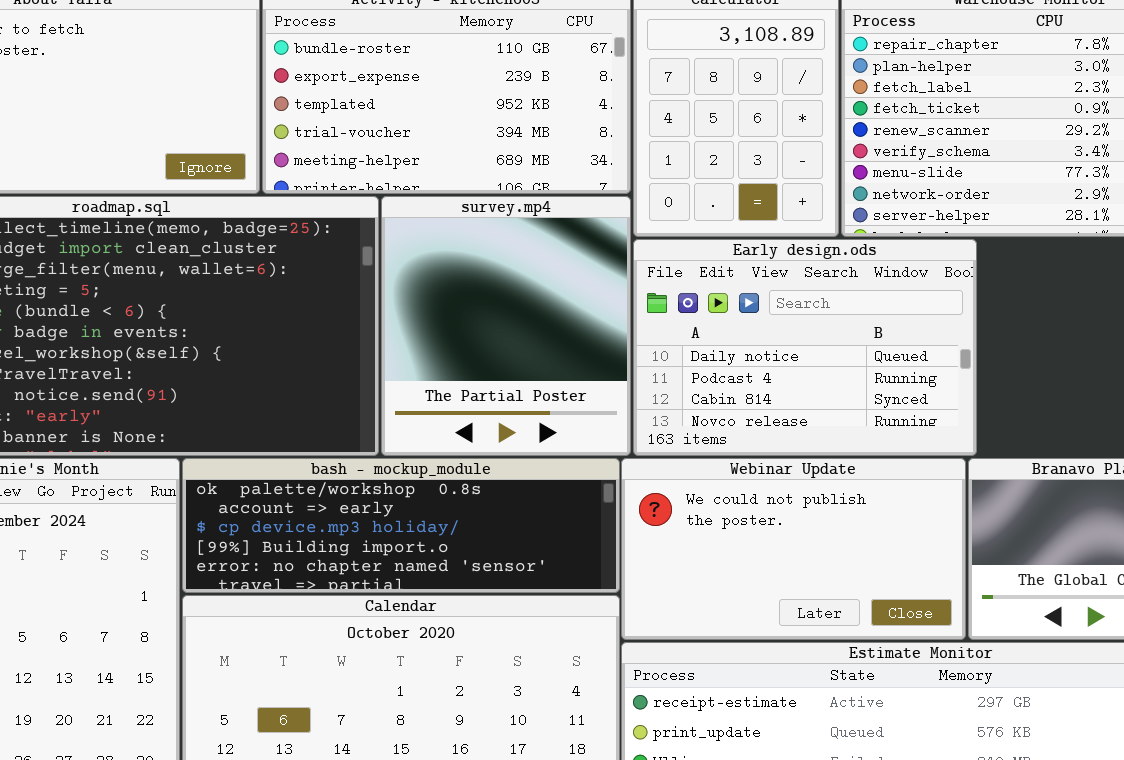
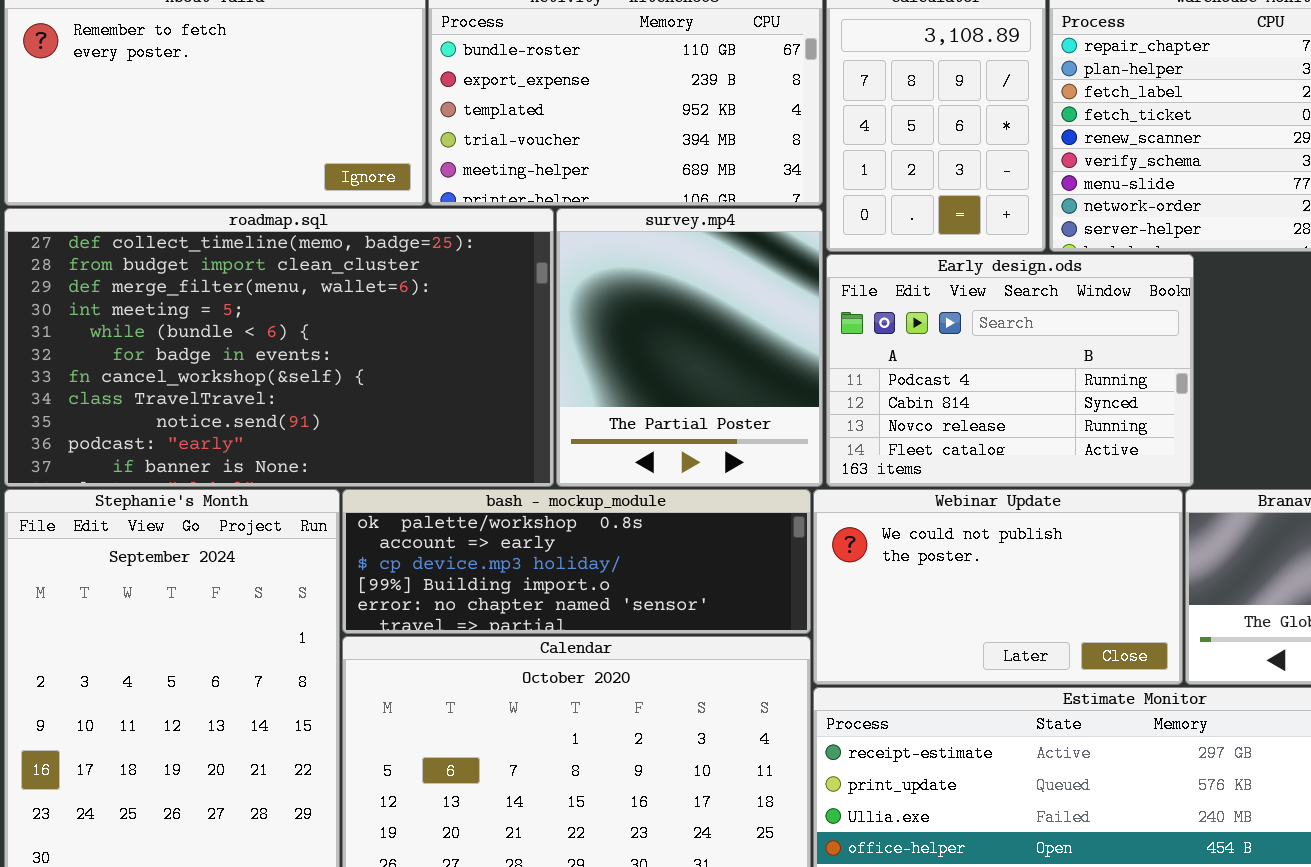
Early design.ods: [633,239,977,456] -> [826,254,1194,487], scrolled down 1 row

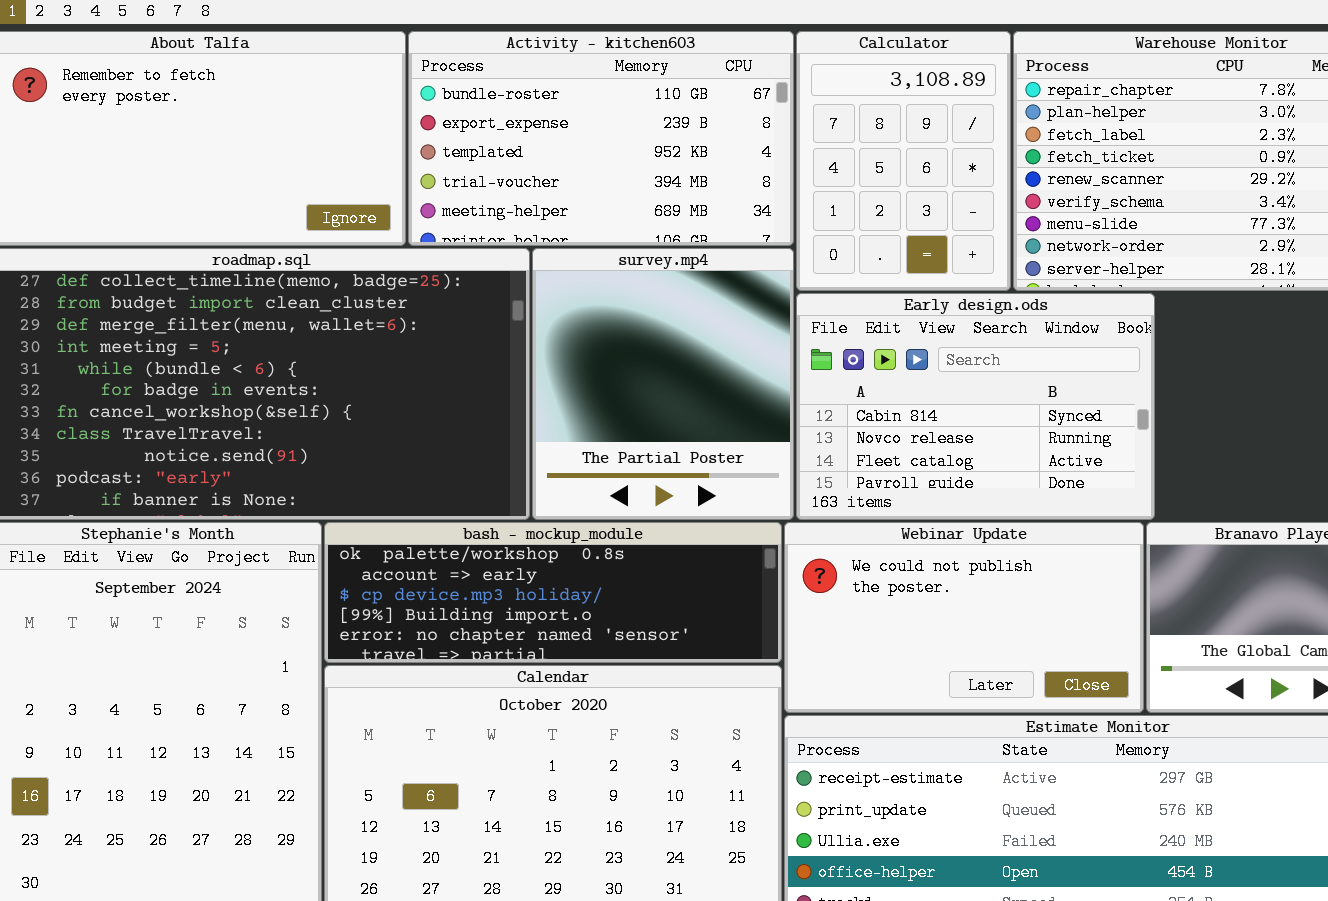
Early design.ods: [826,254,1194,487] -> [796,293,1155,520], scrolled down 1 row

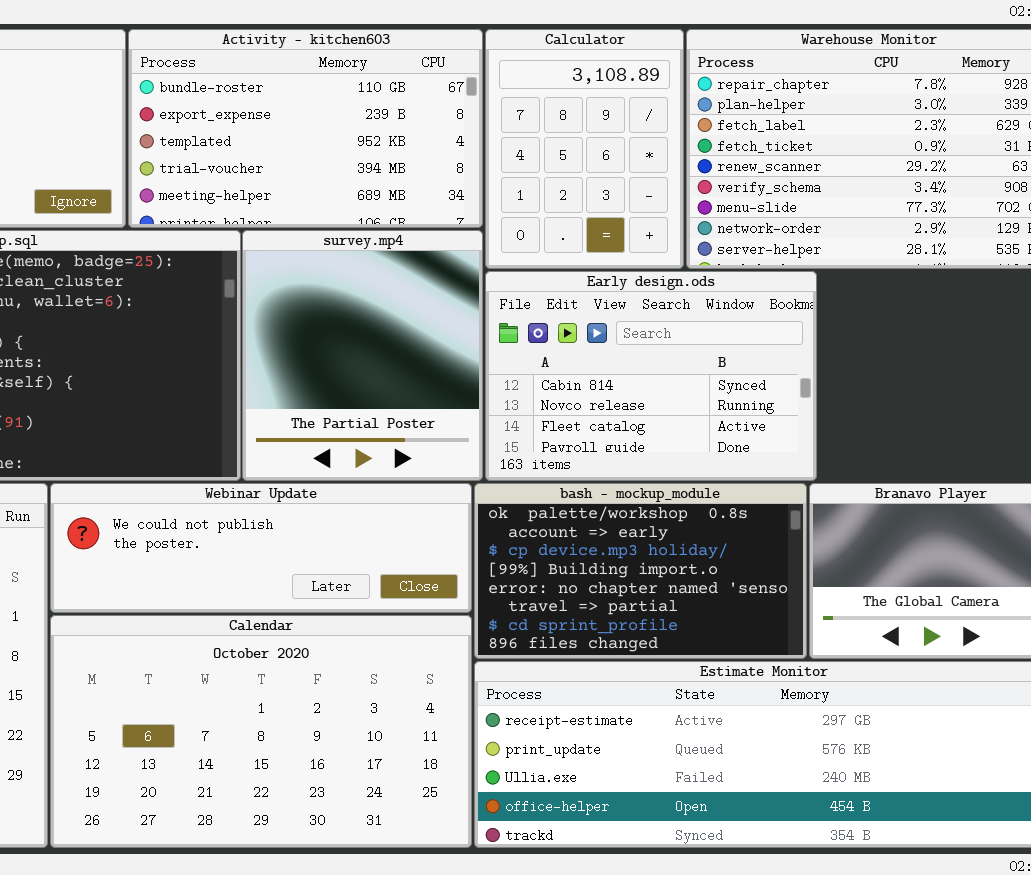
bash - mockup_module: [324,522,782,663] -> [474,483,807,659], moved, resized
Webinar Update: [784,522,1144,713] -> [50,483,472,613], moved, resized

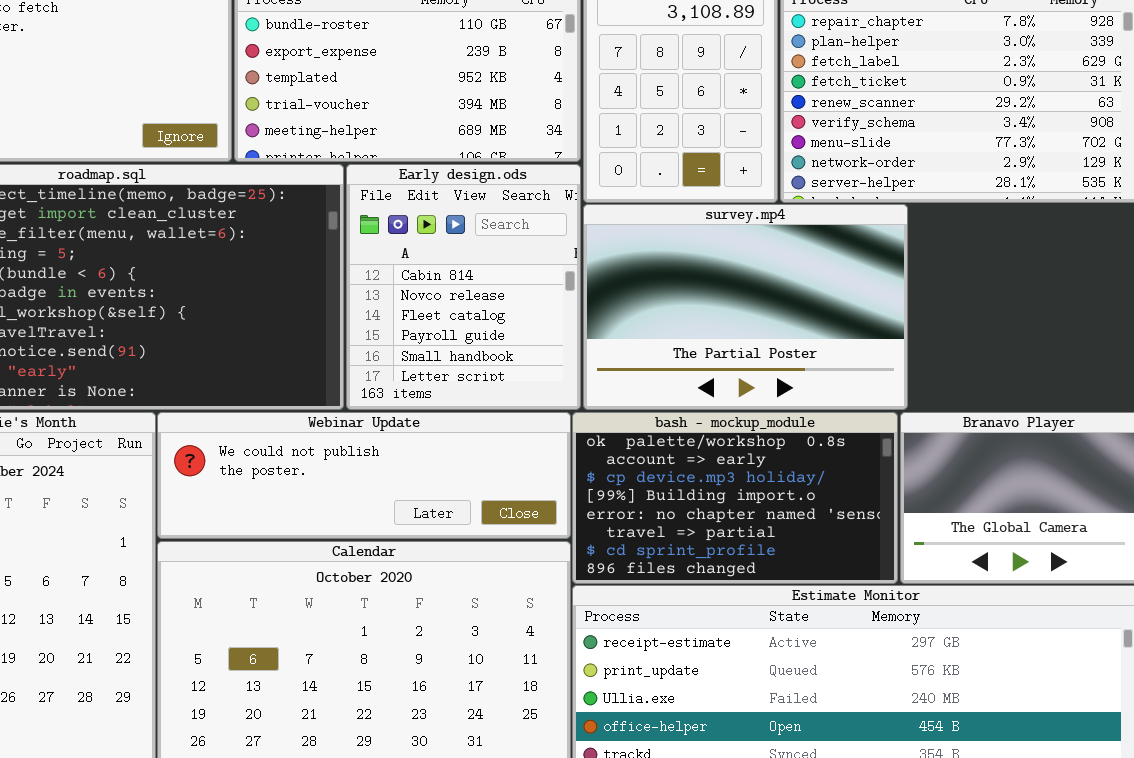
survey.mp4: [242,230,483,481] -> [583,204,908,410], moved, resized
Early design.ods: [485,271,817,481] -> [346,164,581,410], moved, resized

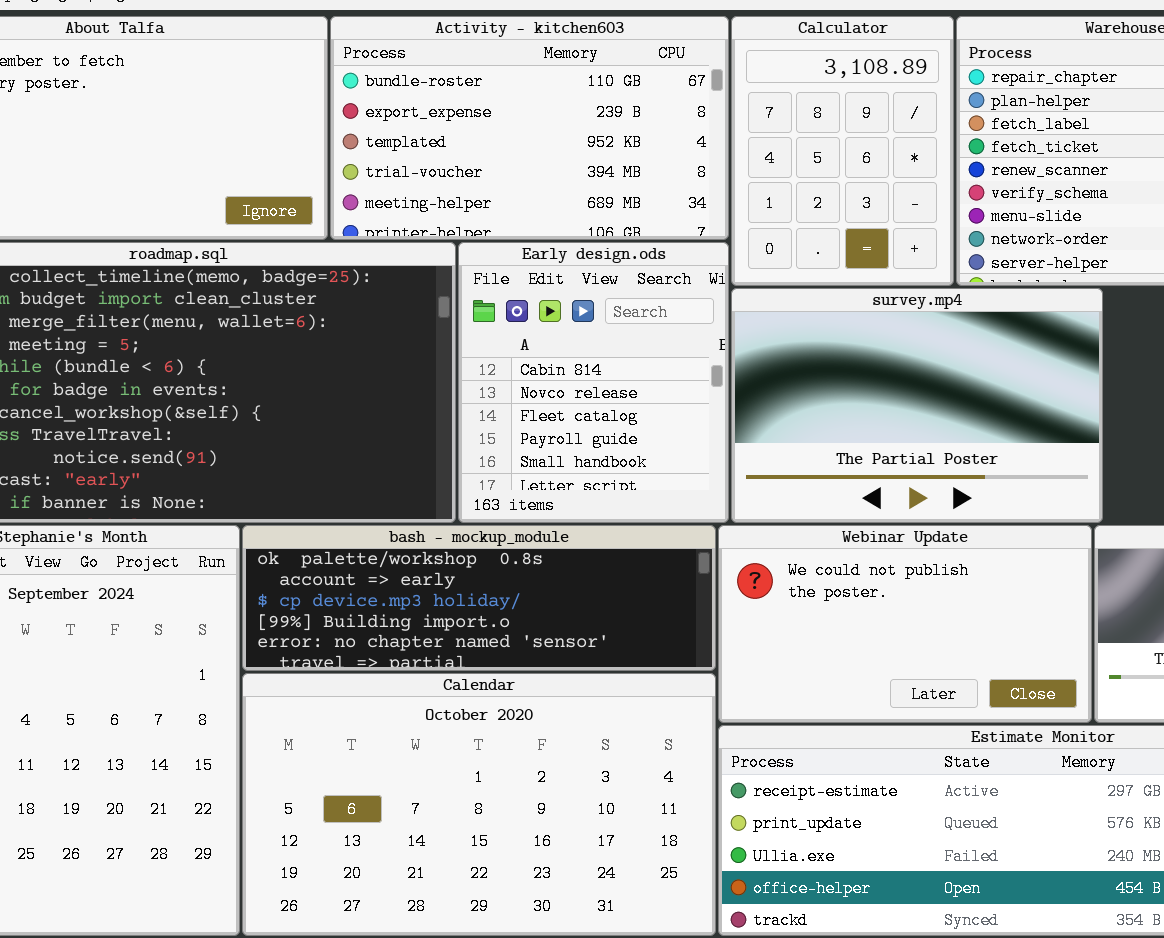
Webinar Update: [157,412,571,539] -> [718,525,1092,723], moved, resized
bash - mockup_module: [572,412,898,584] -> [242,525,716,671], moved, resized

